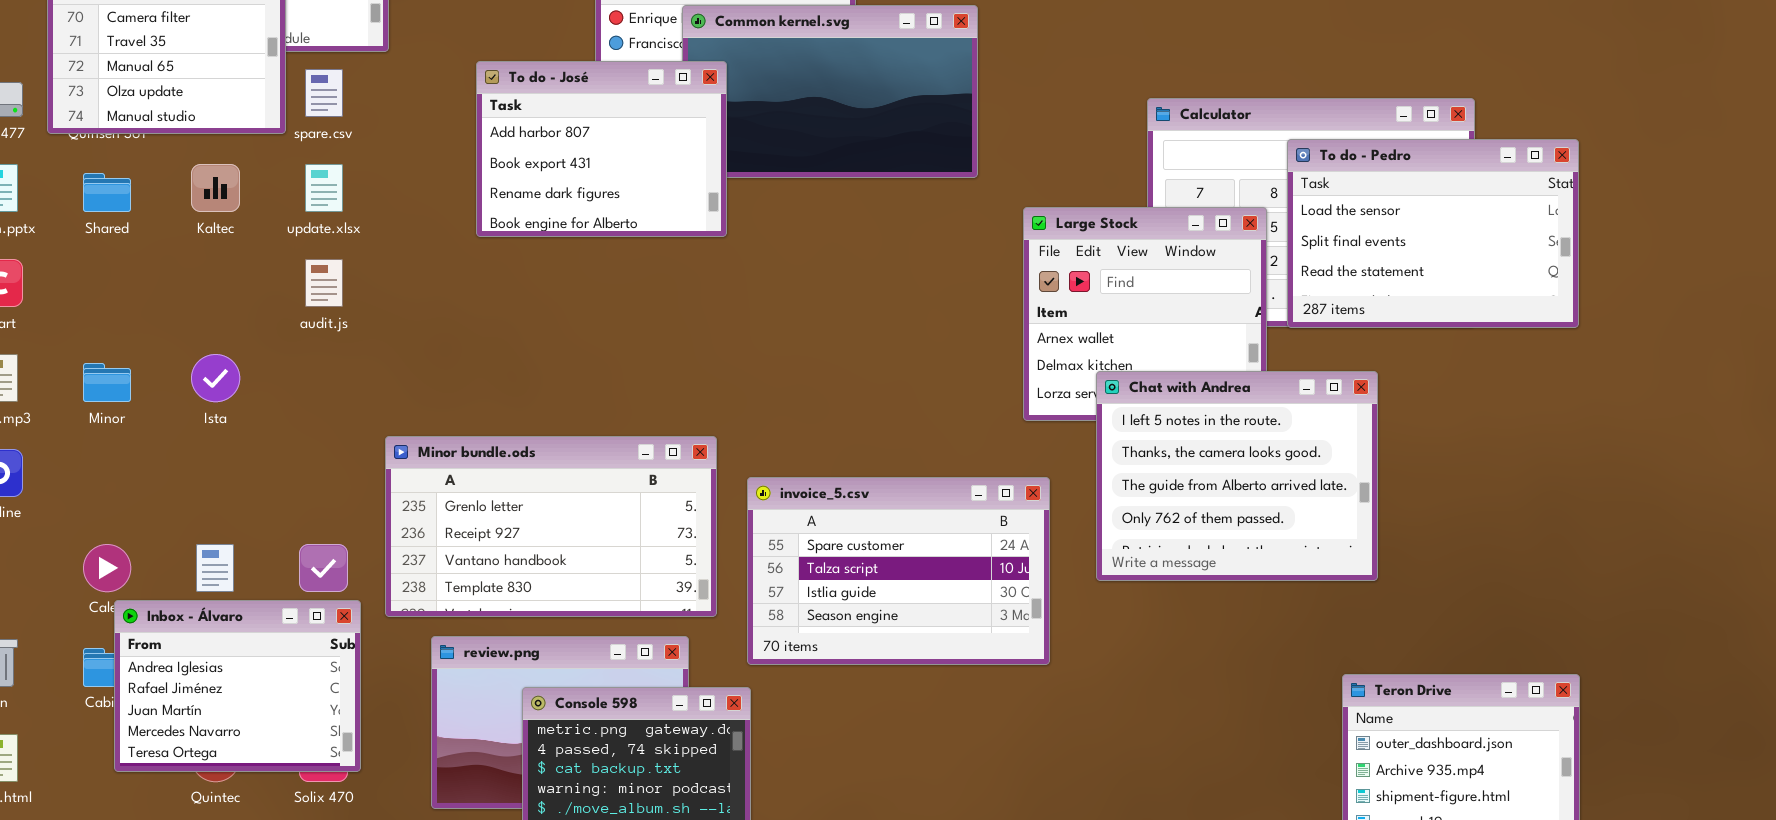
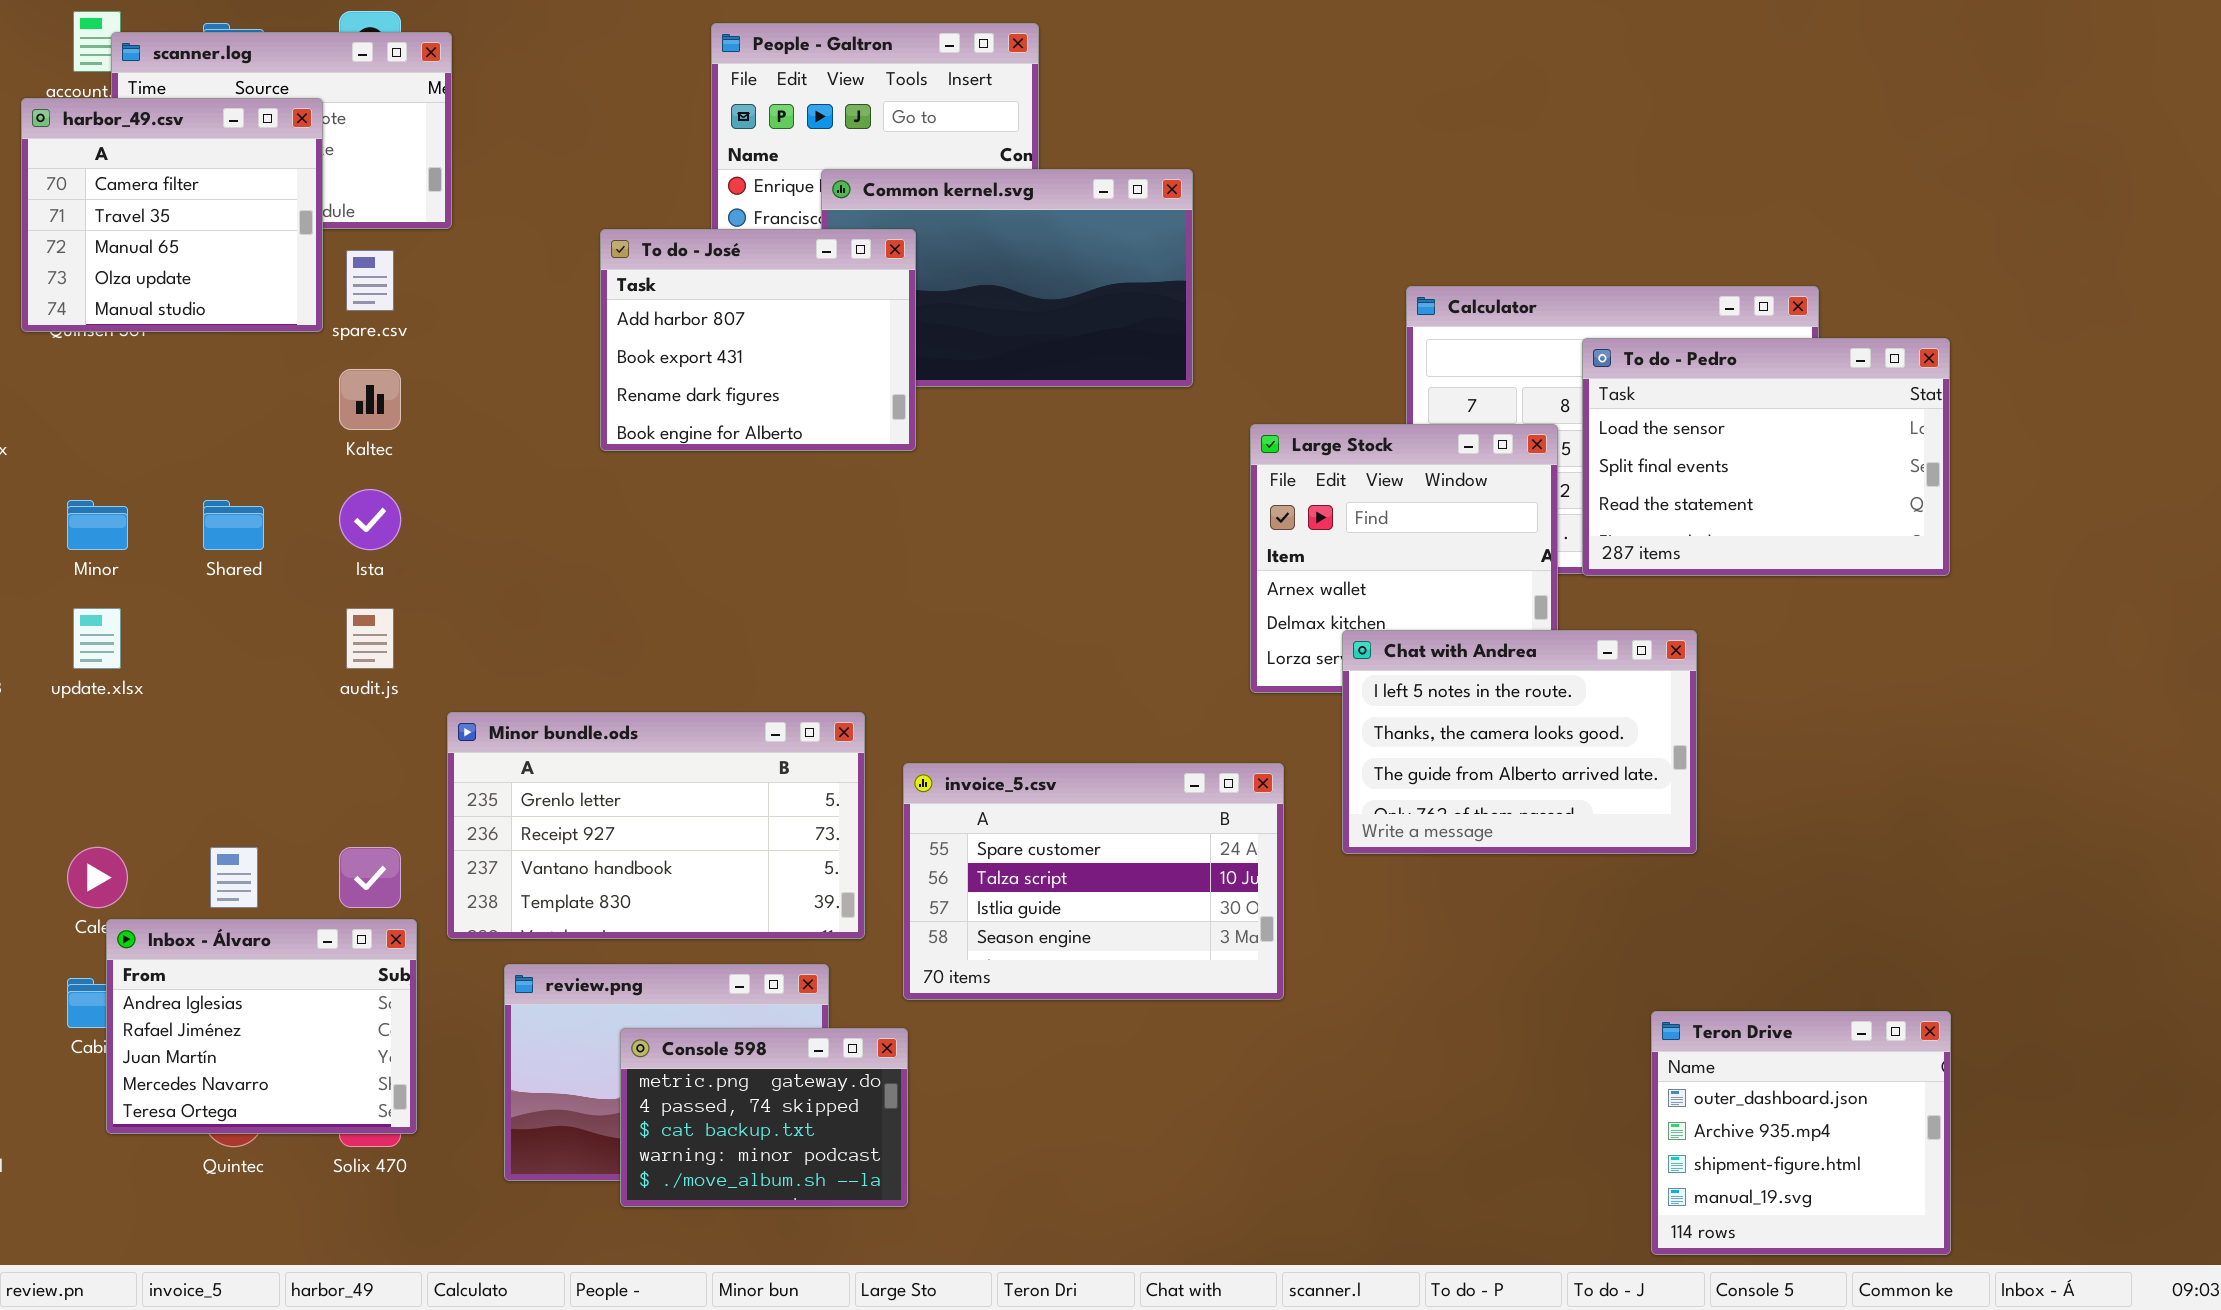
To do - José: [476,61,727,237] -> [600,229,916,451], moved
Kaltec: [191,164,240,212] -> [339,369,401,430], moved
update.xlsx: [305,164,343,212] -> [73,608,121,669], moved
Shared: [83,173,131,212] -> [203,500,264,550], moved
audit.js: [305,259,343,307] -> [346,608,394,669], moved
Ista: [191,354,240,402] -> [339,489,401,550], moved
Minor: [83,363,131,402] -> [67,500,128,550], moved
Chat with Andrea: [1096,371,1378,581] -> [1342,630,1697,854], resized

